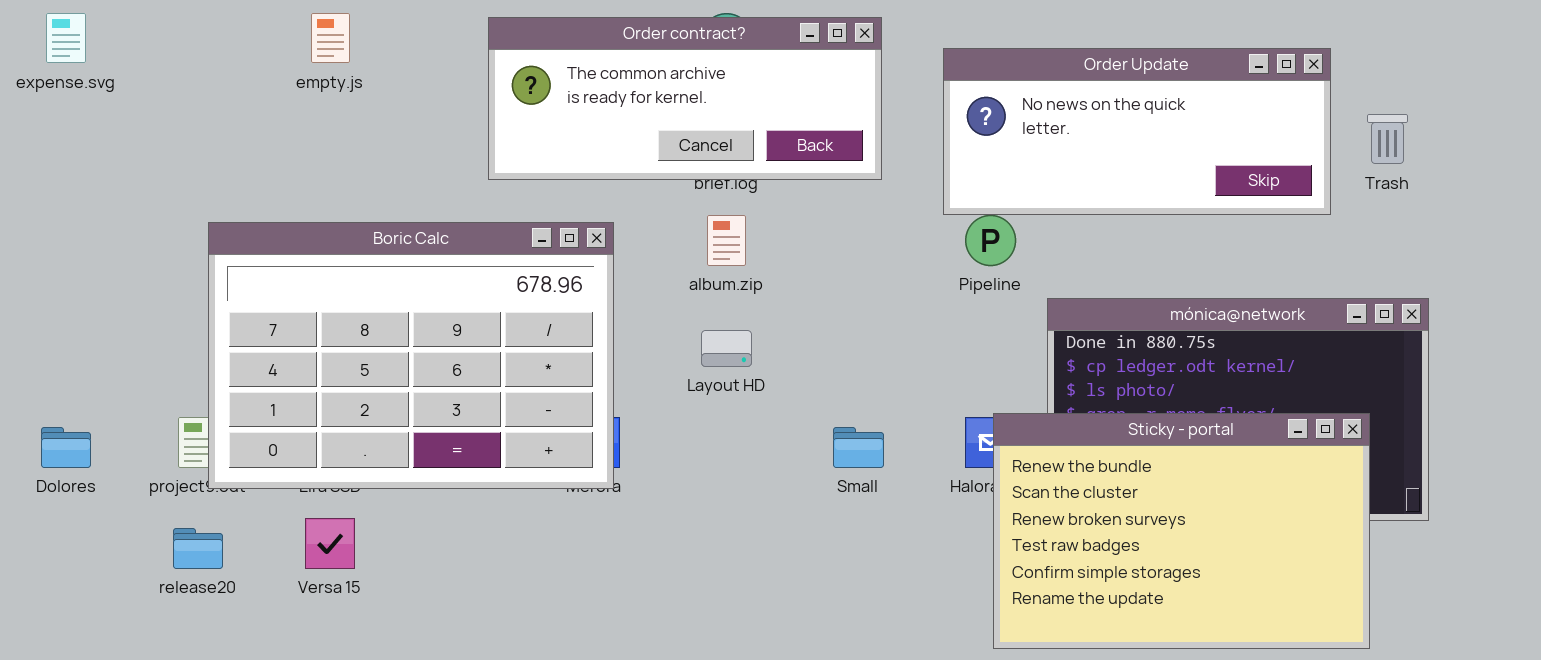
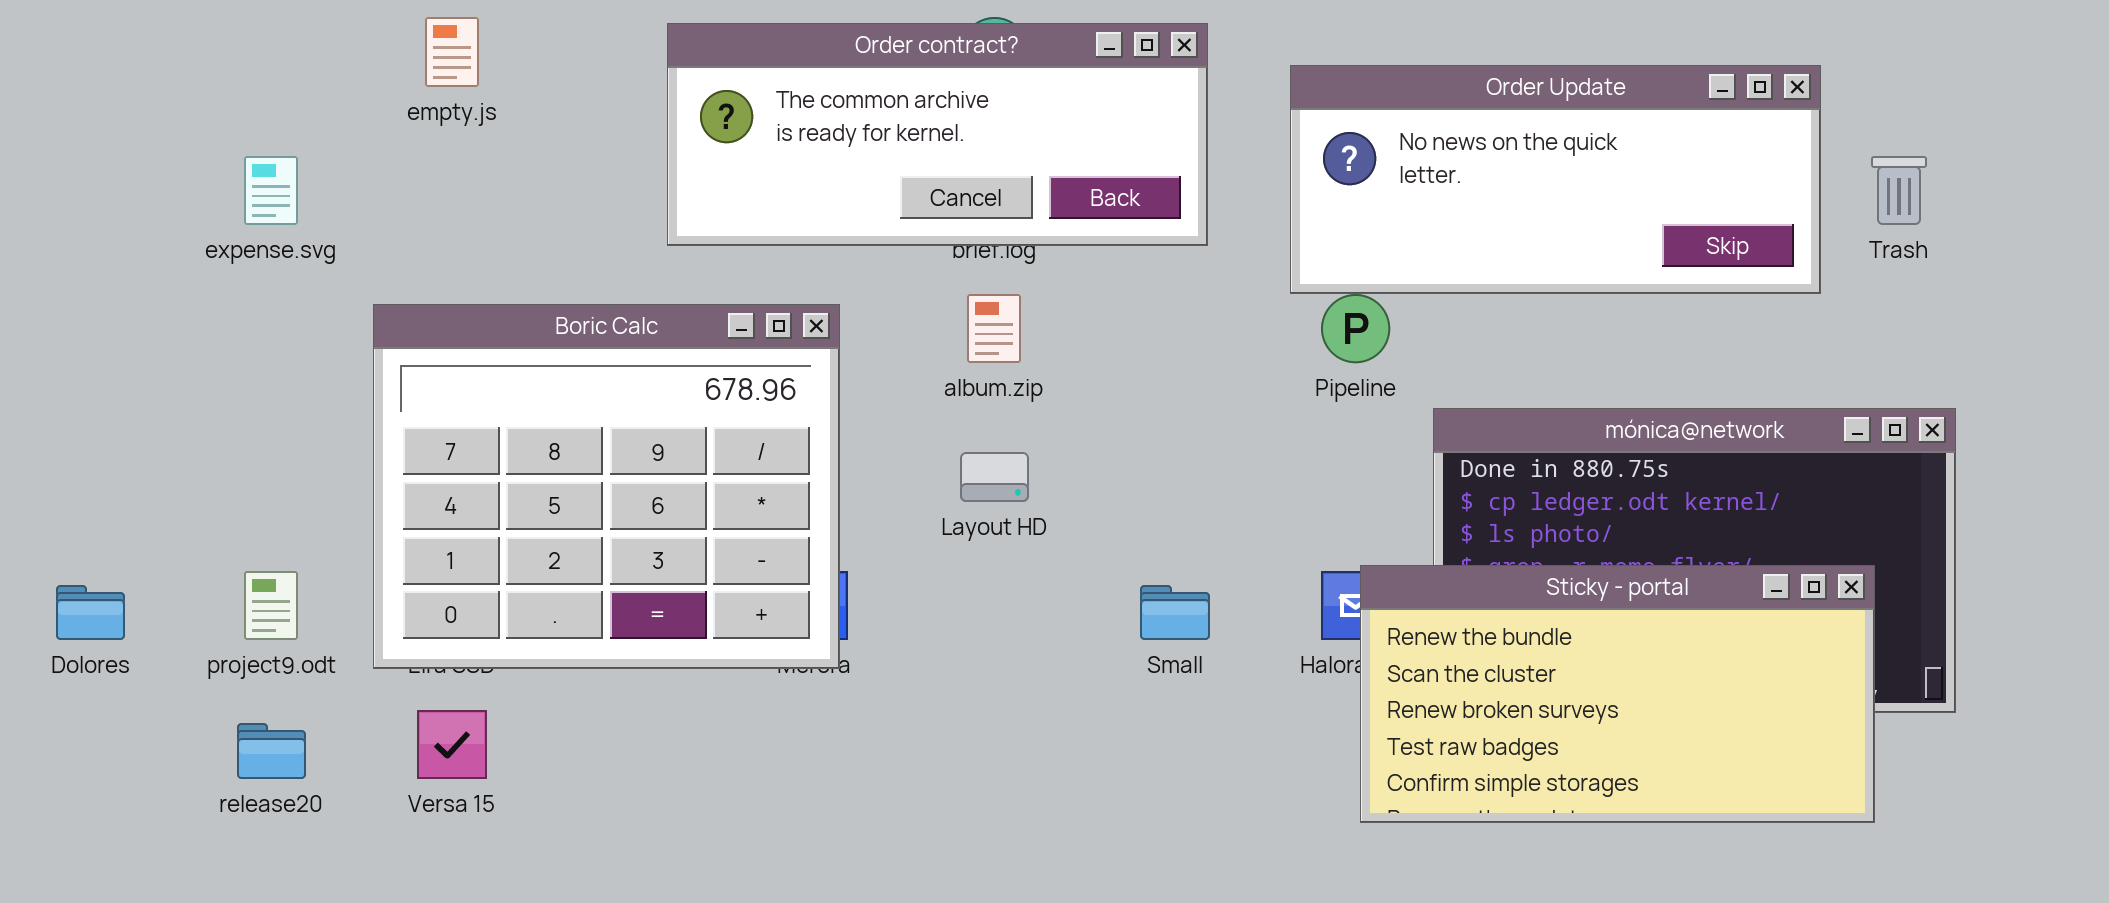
expense.svg: [46,13,86,63] -> [244,156,298,225], moved
Boric Calc: [208,222,614,489] -> [373,304,840,669], resized
Sticky - portal: [993,413,1370,649] -> [1360,565,1875,823], resized

